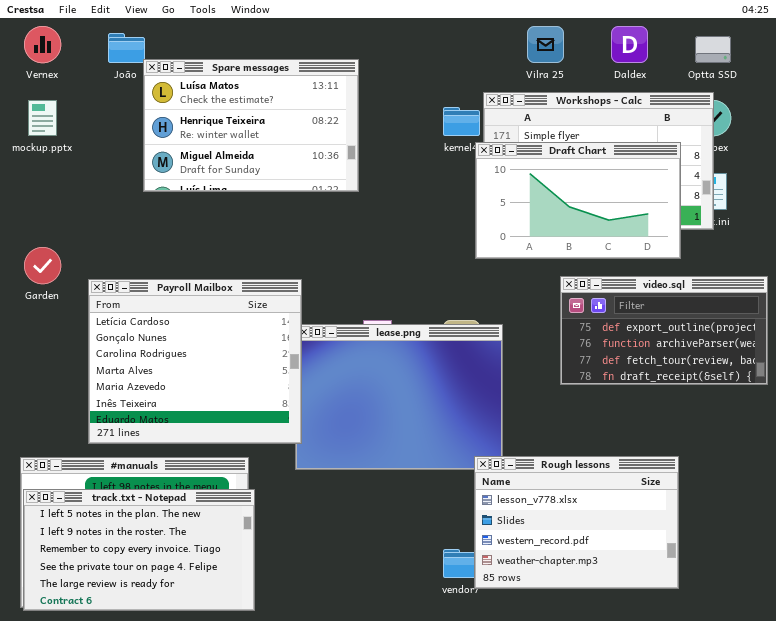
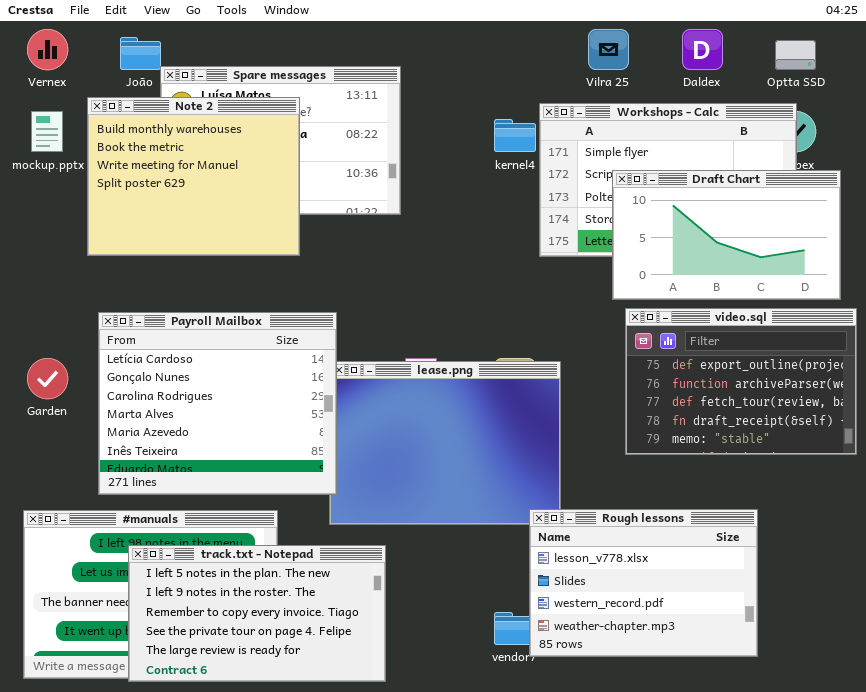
Note 2: none -> [87,97,300,256], opened
Draft Chart: [475,142,681,259] -> [612,170,841,300], moved
Garden: [24,247,61,284] -> [27,358,68,399], moved
video.sql: [560,276,768,385] -> [625,308,857,455], resized
track.txt - Notepad: [23,489,255,611] -> [128,545,386,682], moved

